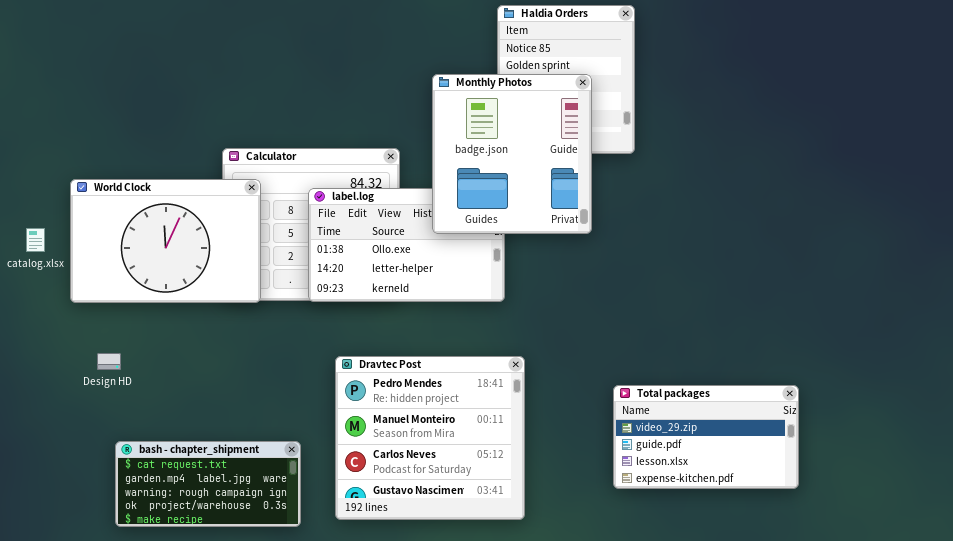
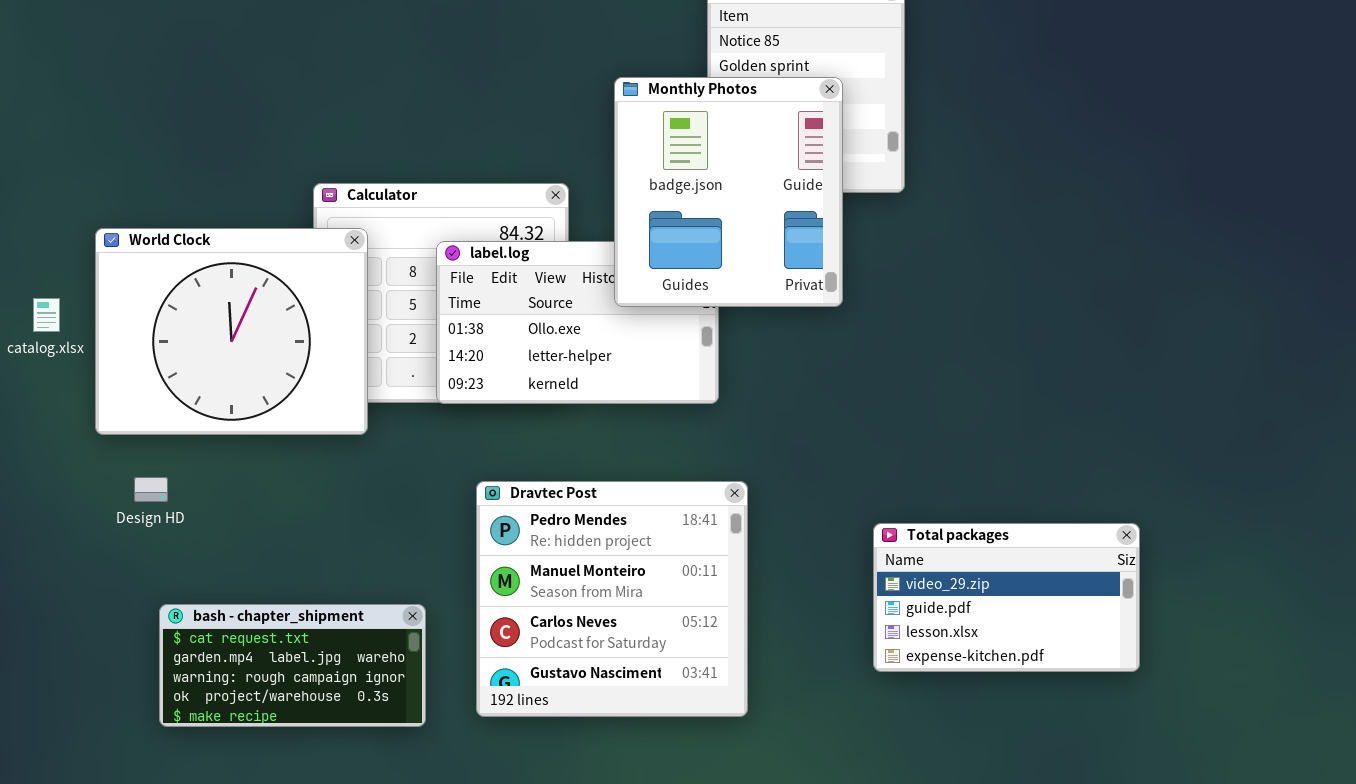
World Clock: [70,179,261,303] -> [95,228,368,435], resized

